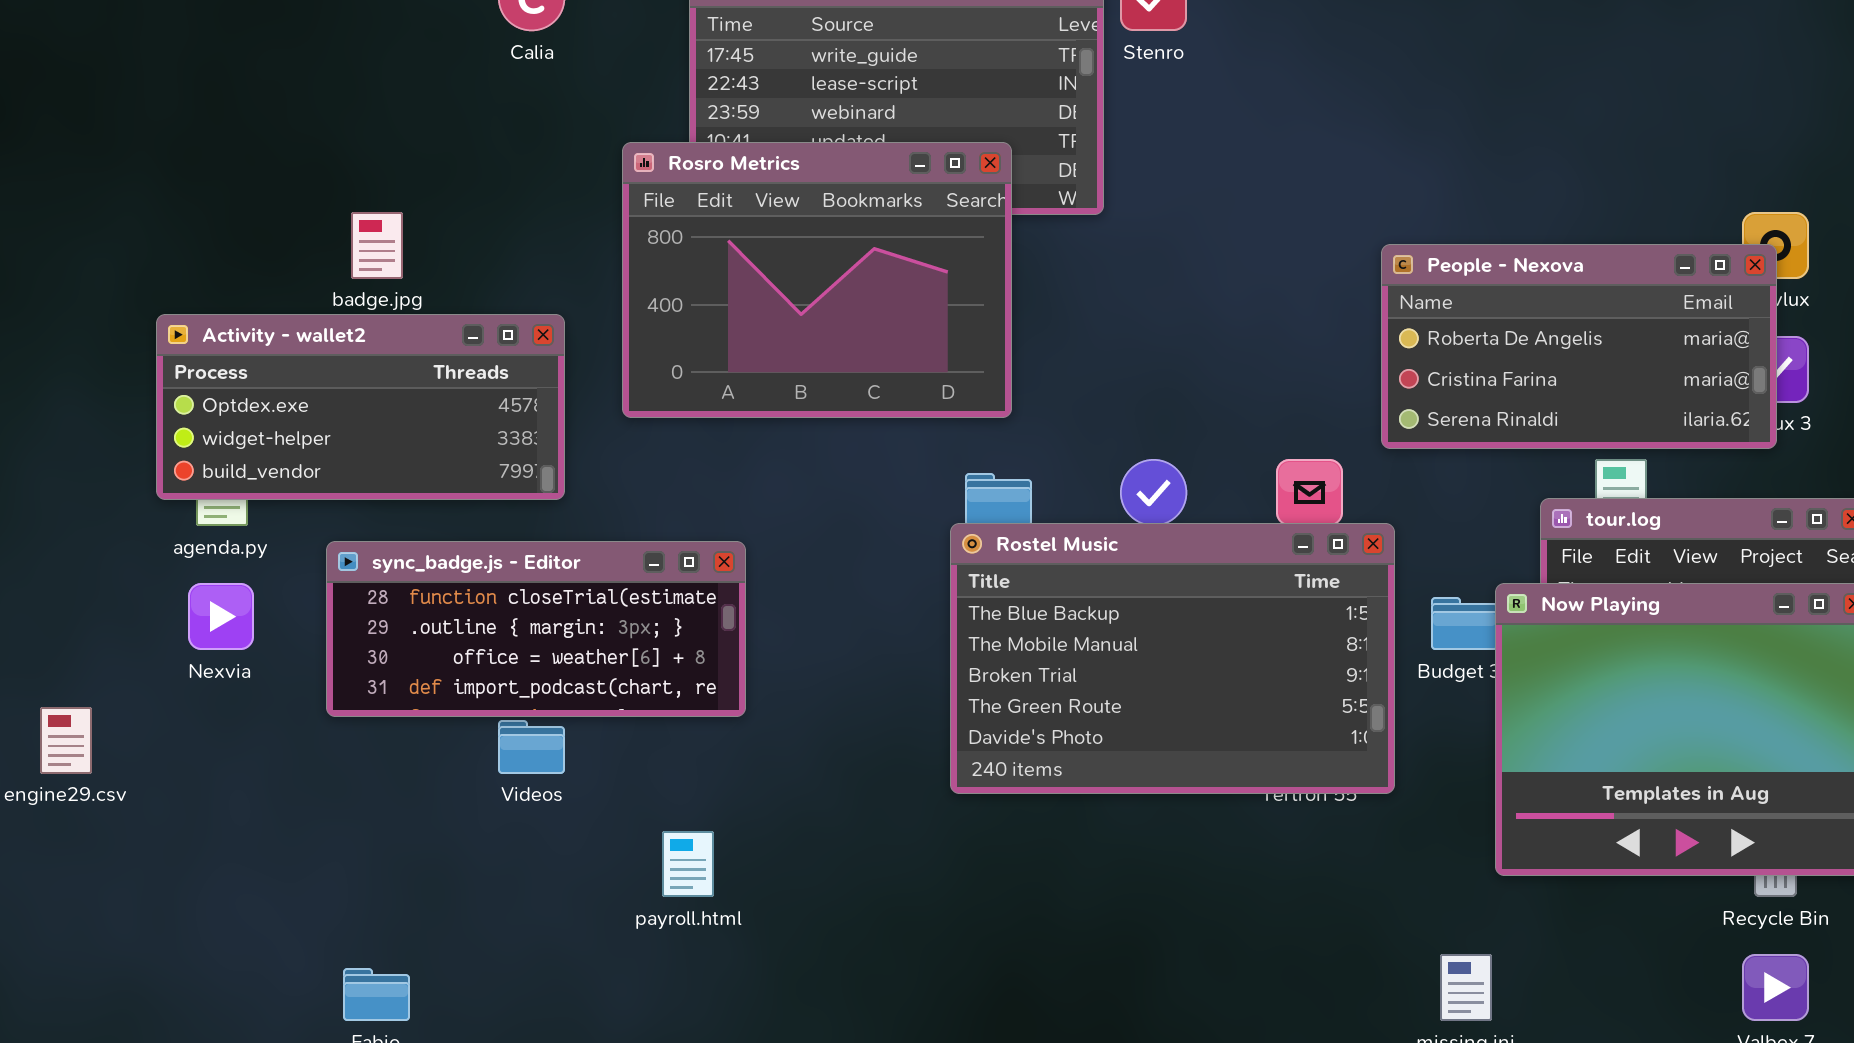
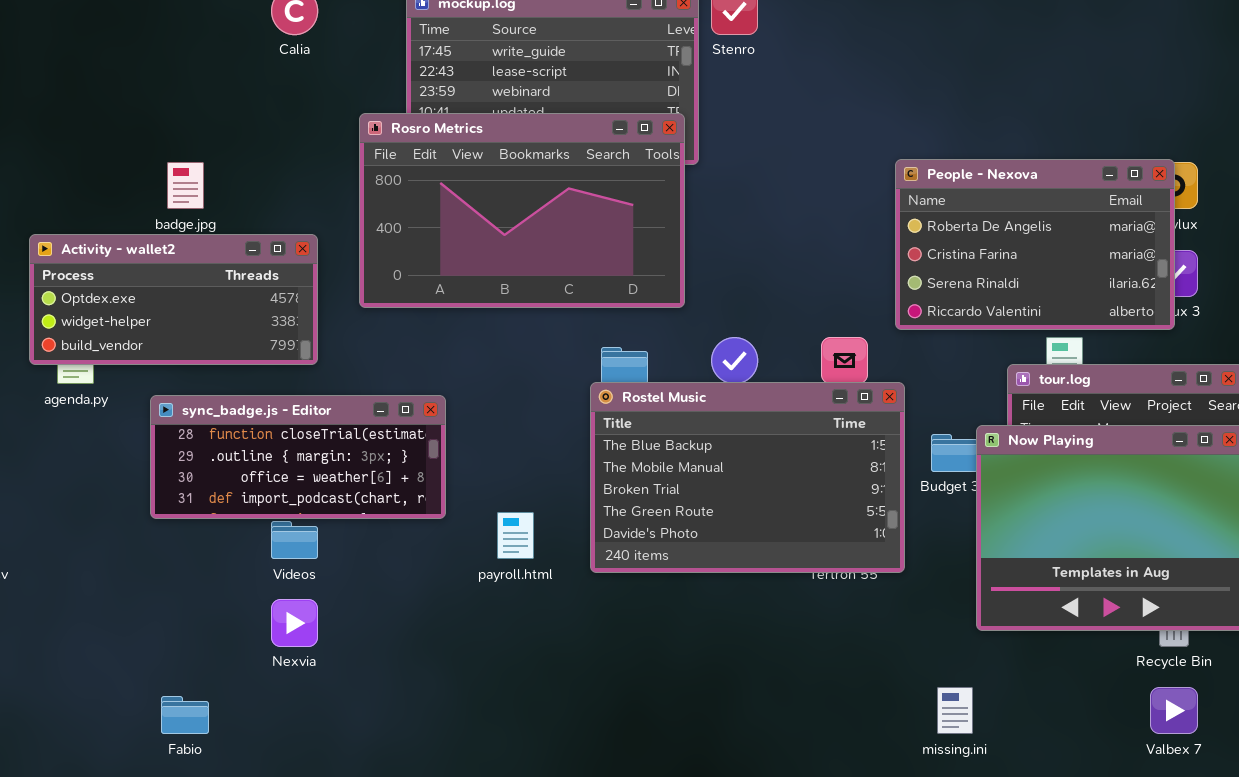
Rosro Metrics: [622,142,1012,418] -> [359,113,685,308], resized
People - Nexova: [1381,244,1777,449] -> [895,159,1175,330], resized
Nexvia: [188,583,254,650] -> [271,599,318,647], moved
payroll.html: [662,831,714,897] -> [497,512,534,559], moved

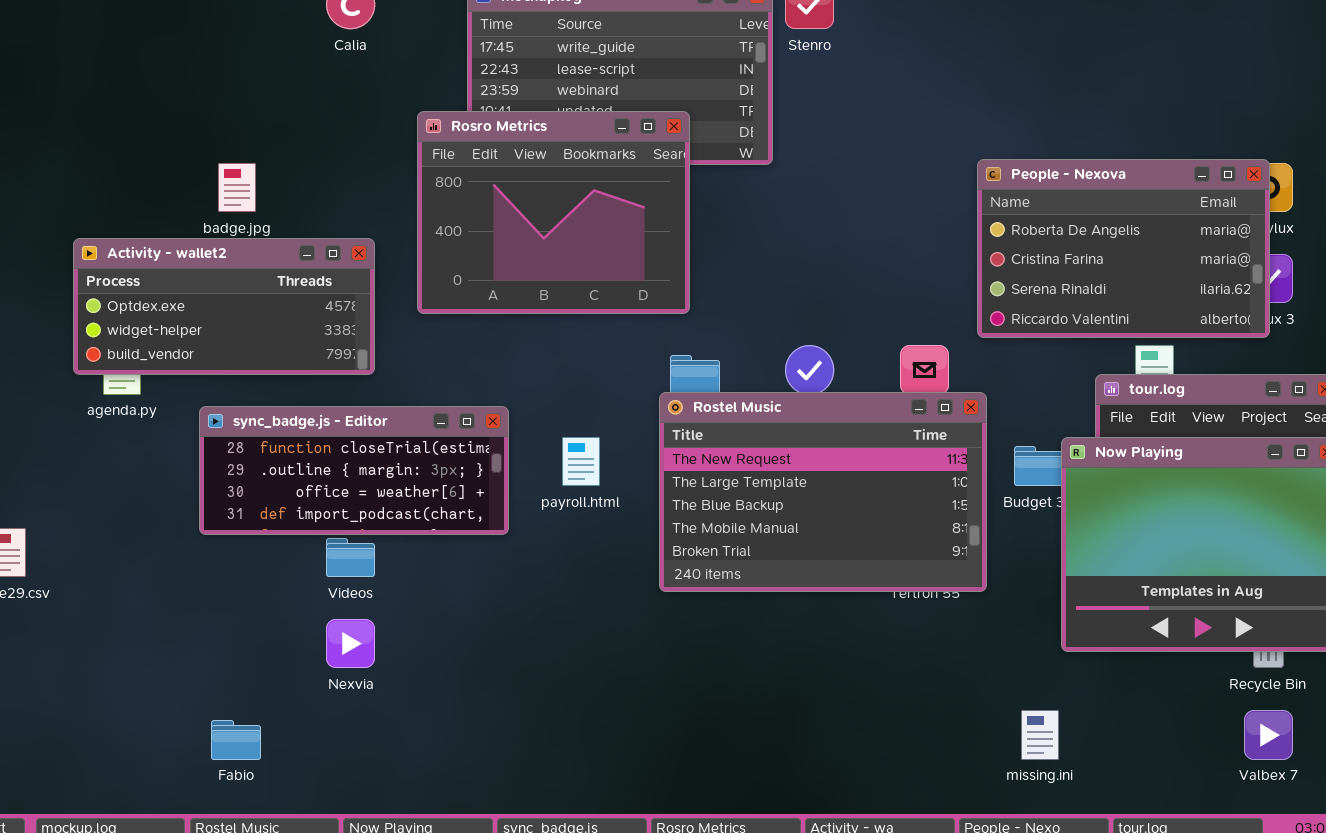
Rosro Metrics: [359,113,685,308] -> [417,111,690,314], resized
Rostel Music: [590,382,905,573] -> [659,392,987,592], scrolled up 2 rows
payroll.html: [497,512,534,559] -> [562,437,600,486], moved

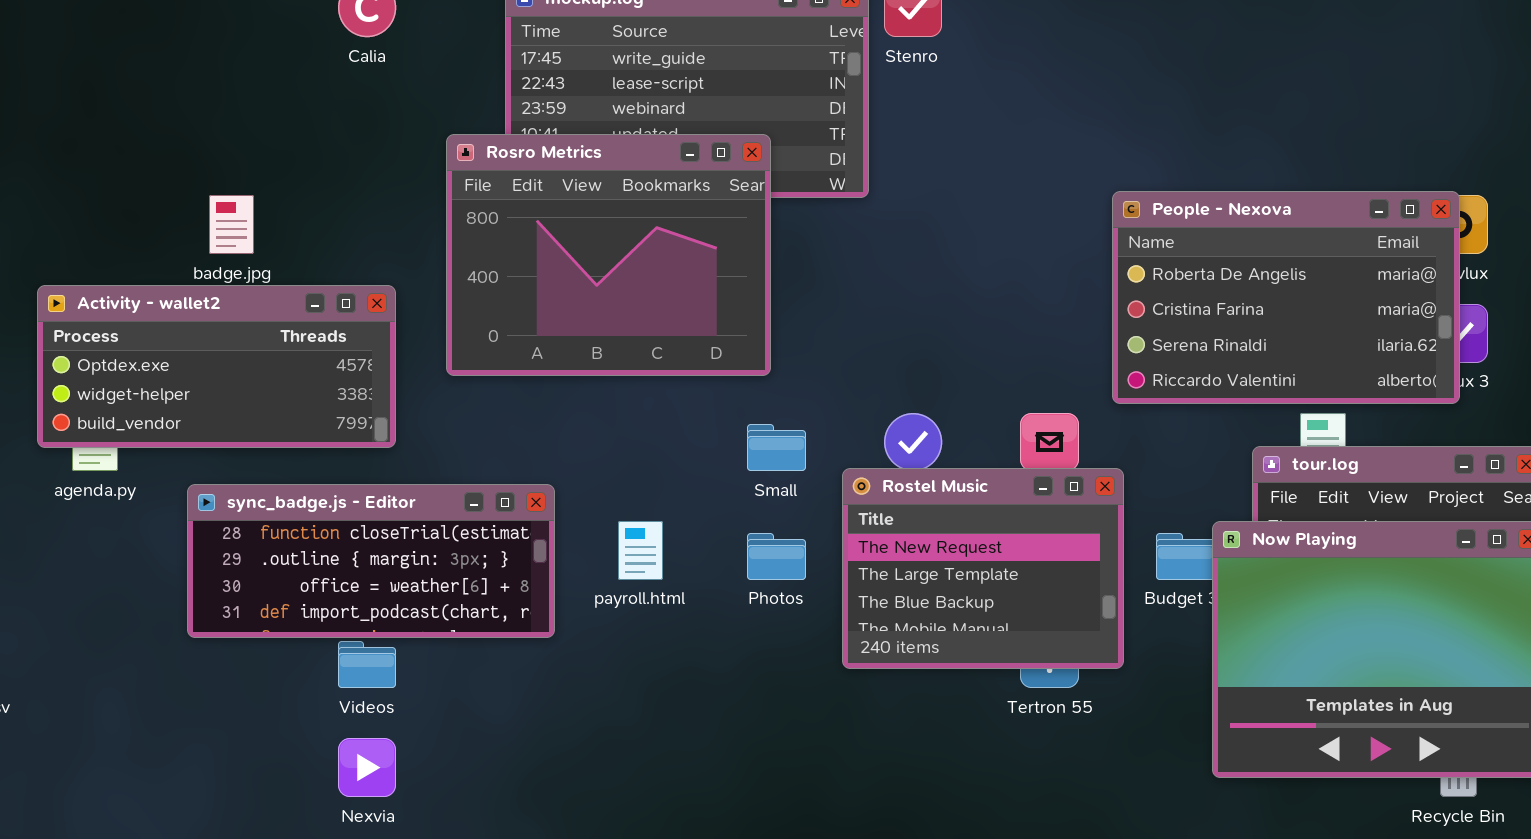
Rostel Music: [659,392,987,592] -> [842,468,1124,669], resized

